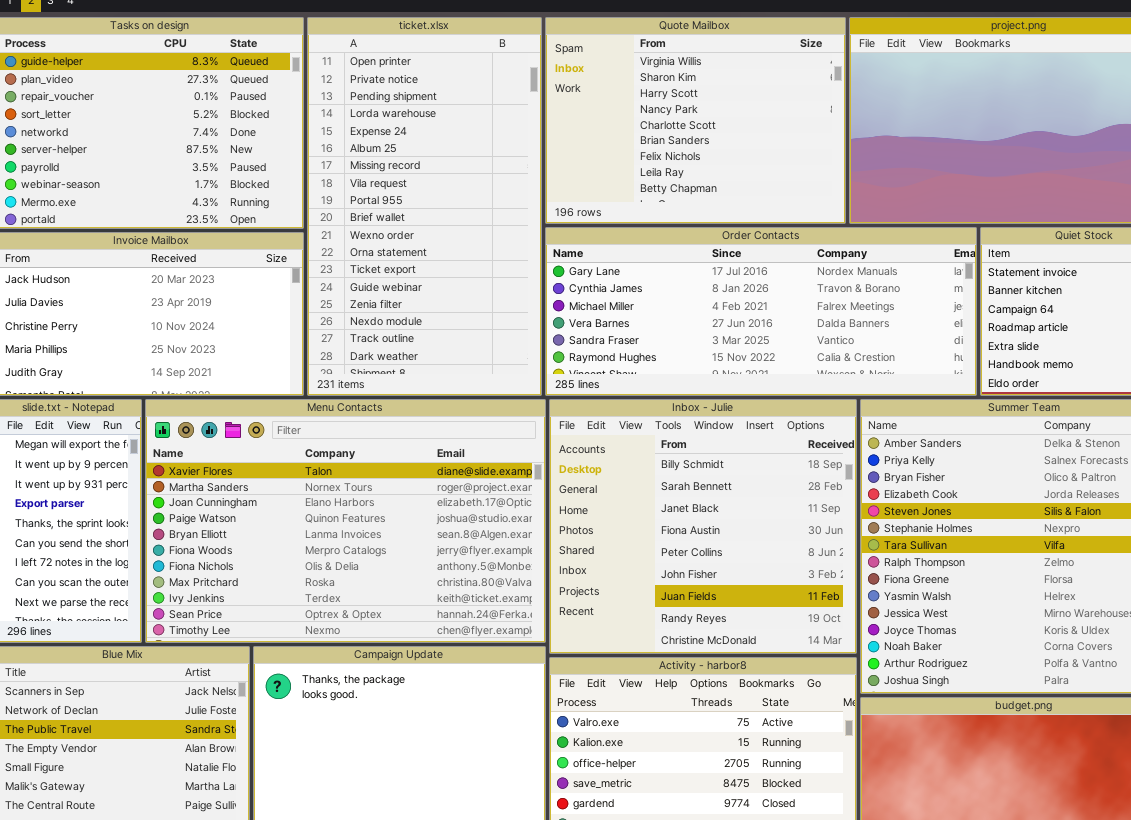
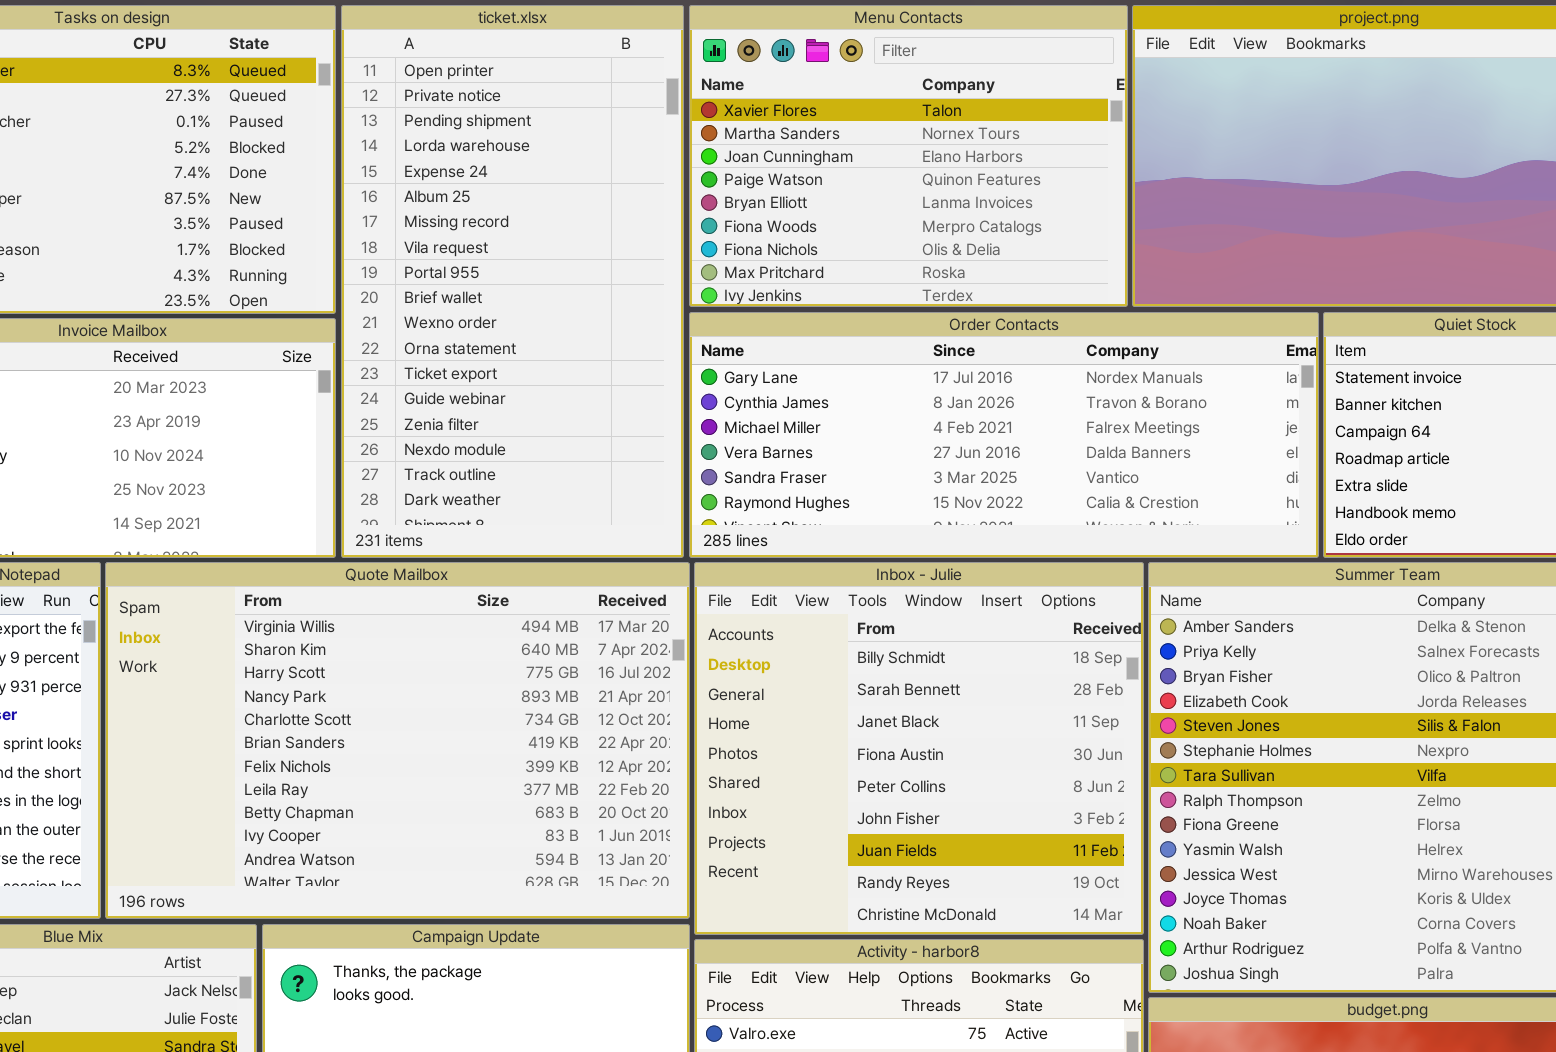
Quote Mailbox: [545,17,846,224] -> [105,562,690,919], moved, resized
Menu Contacts: [145,399,546,643] -> [689,5,1128,307], moved, resized

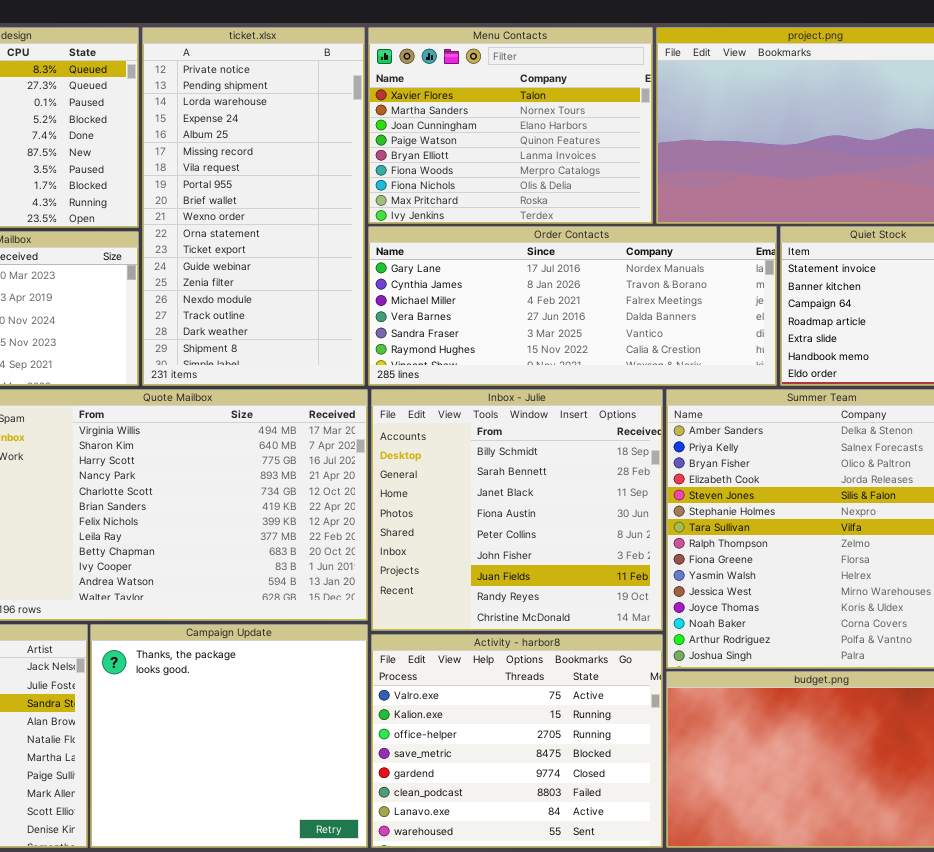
ticket.xlsx: [341,5,684,558] -> [142,27,365,386], scrolled down 1 row

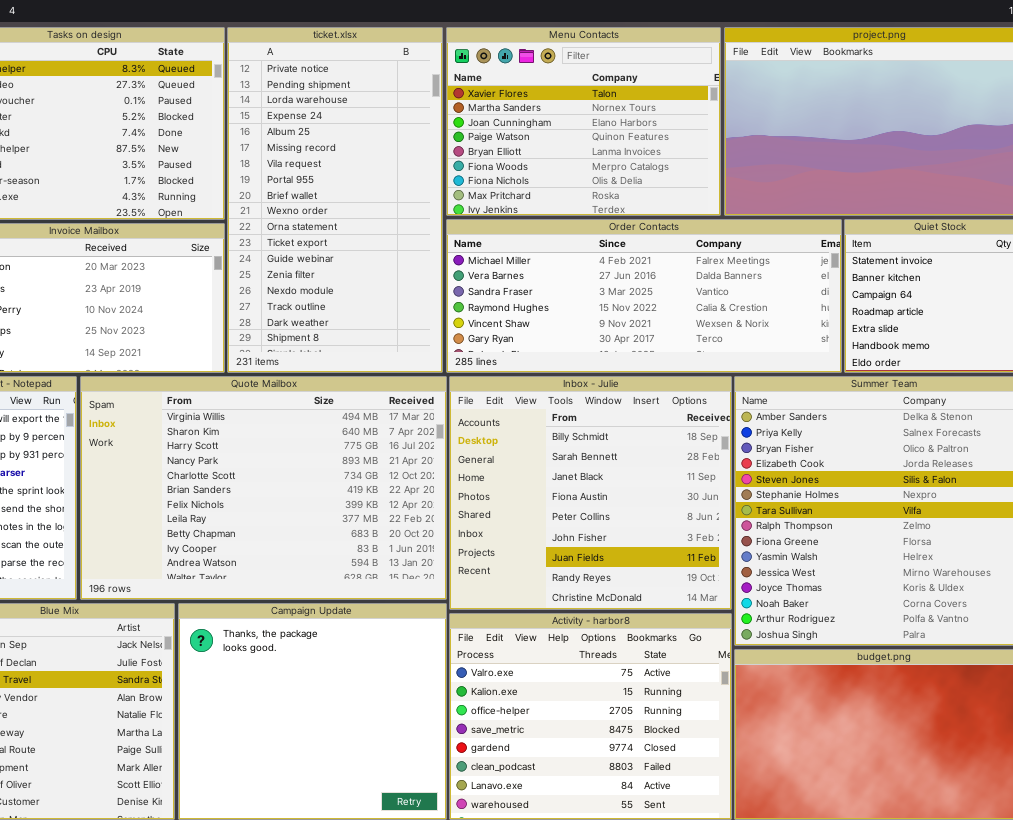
Order Contacts: [368,226,777,386] -> [446,219,842,373], scrolled down 2 rows

